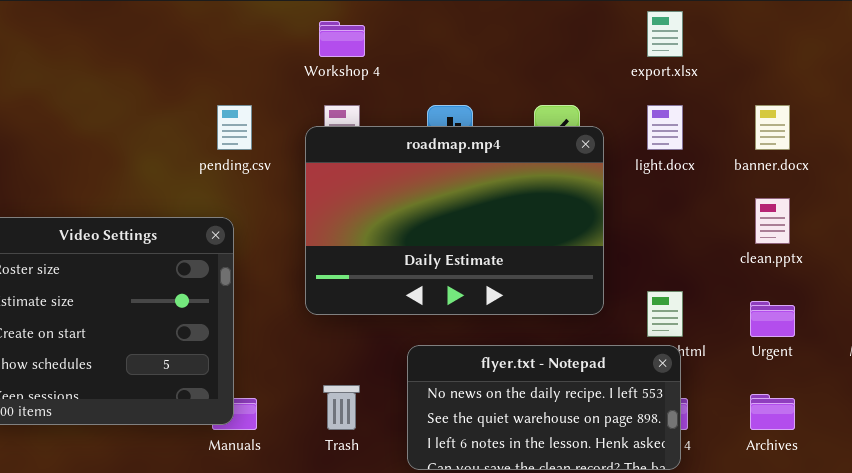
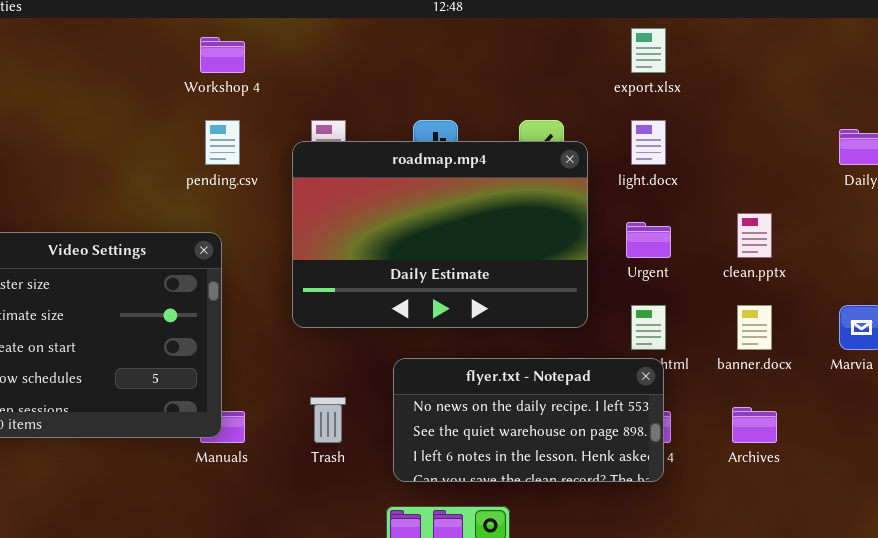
Workshop 4: [319,21,365,57] -> [200,37,245,73], moved
banner.docx: [755,105,790,150] -> [737,305,772,350], moved
Urgent: [750,301,795,337] -> [626,222,671,258], moved

